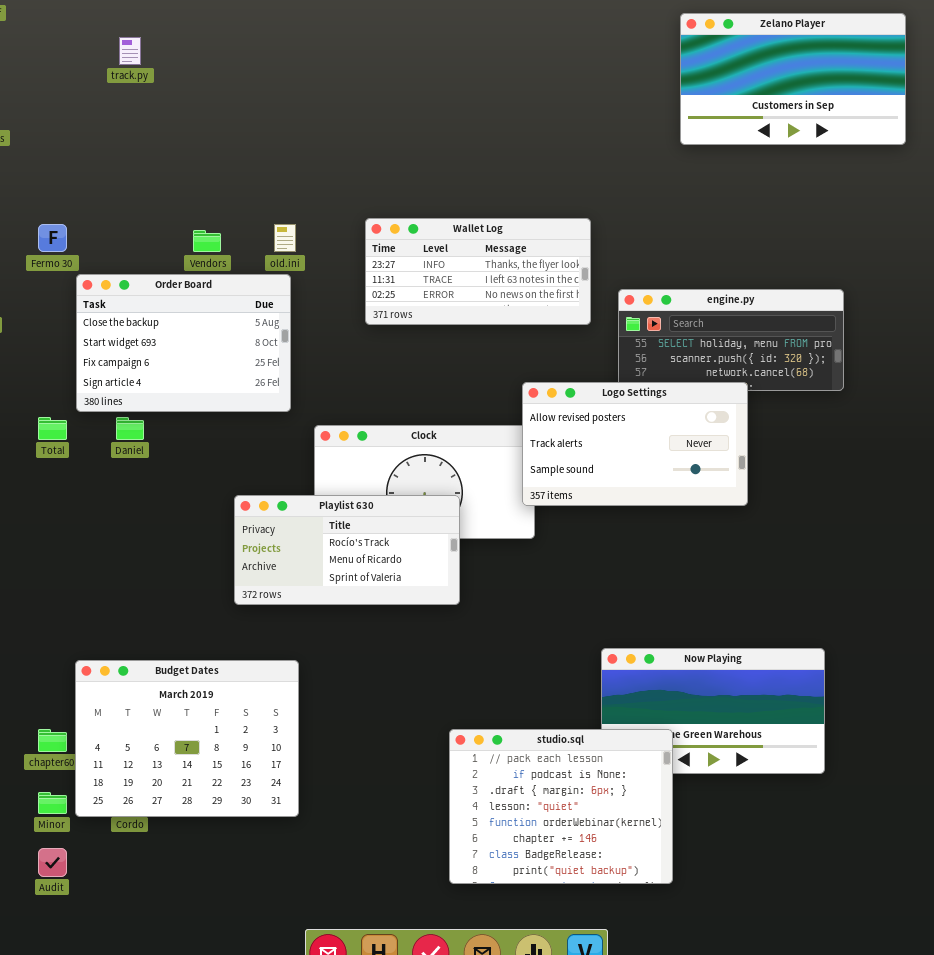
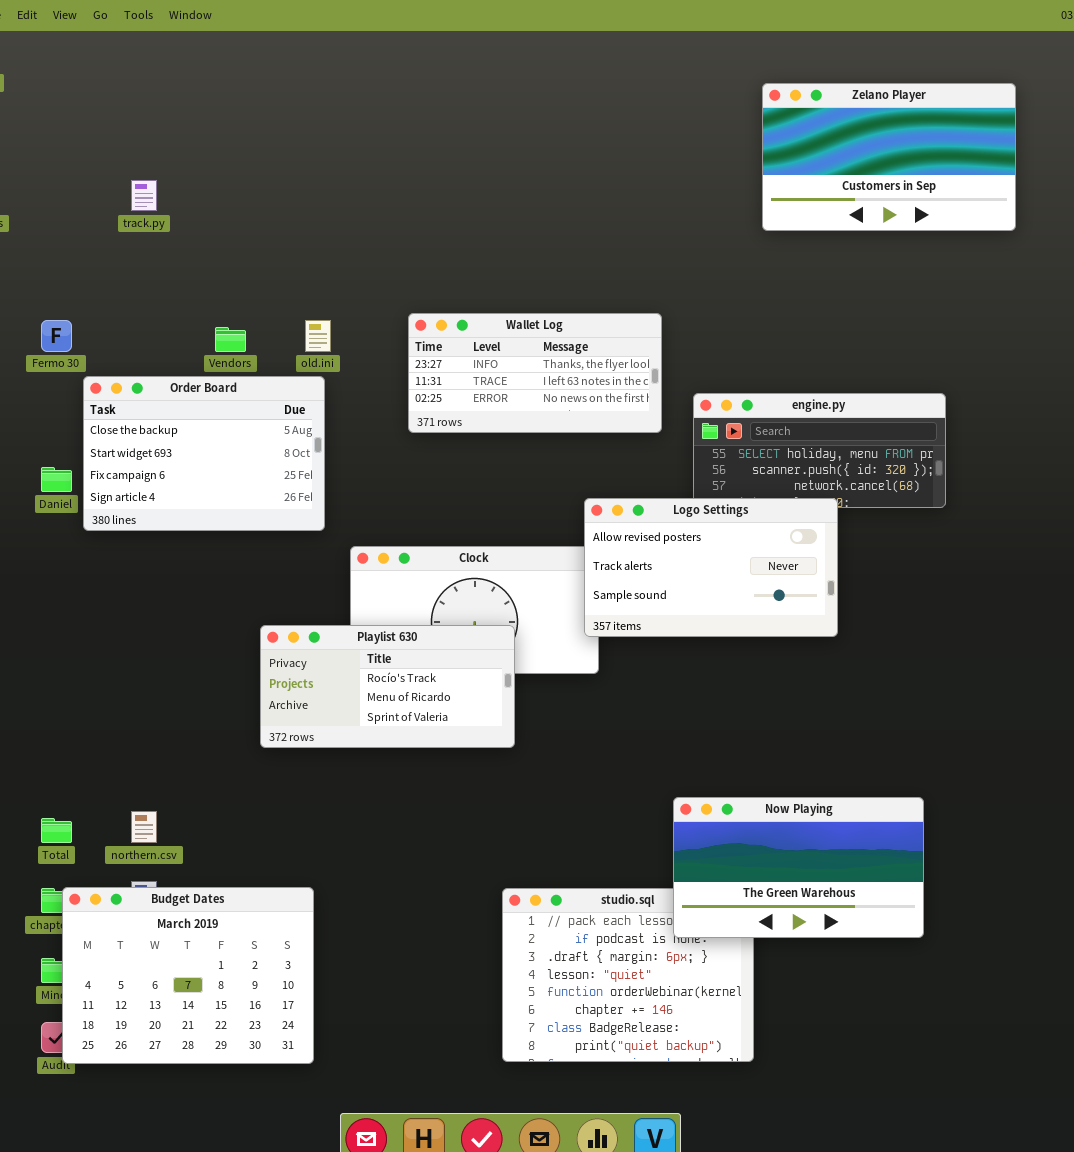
track.py: [119,37,141,65] -> [131,180,157,211], moved
Total: [38,417,67,440] -> [41,818,72,843], moved
Daniel: [116,417,144,440] -> [41,467,72,492], moved
Now Playing: [601,648,825,774] -> [673,797,924,938], raised
Budget Dates: [75,660,299,817] -> [62,887,314,1064], moved

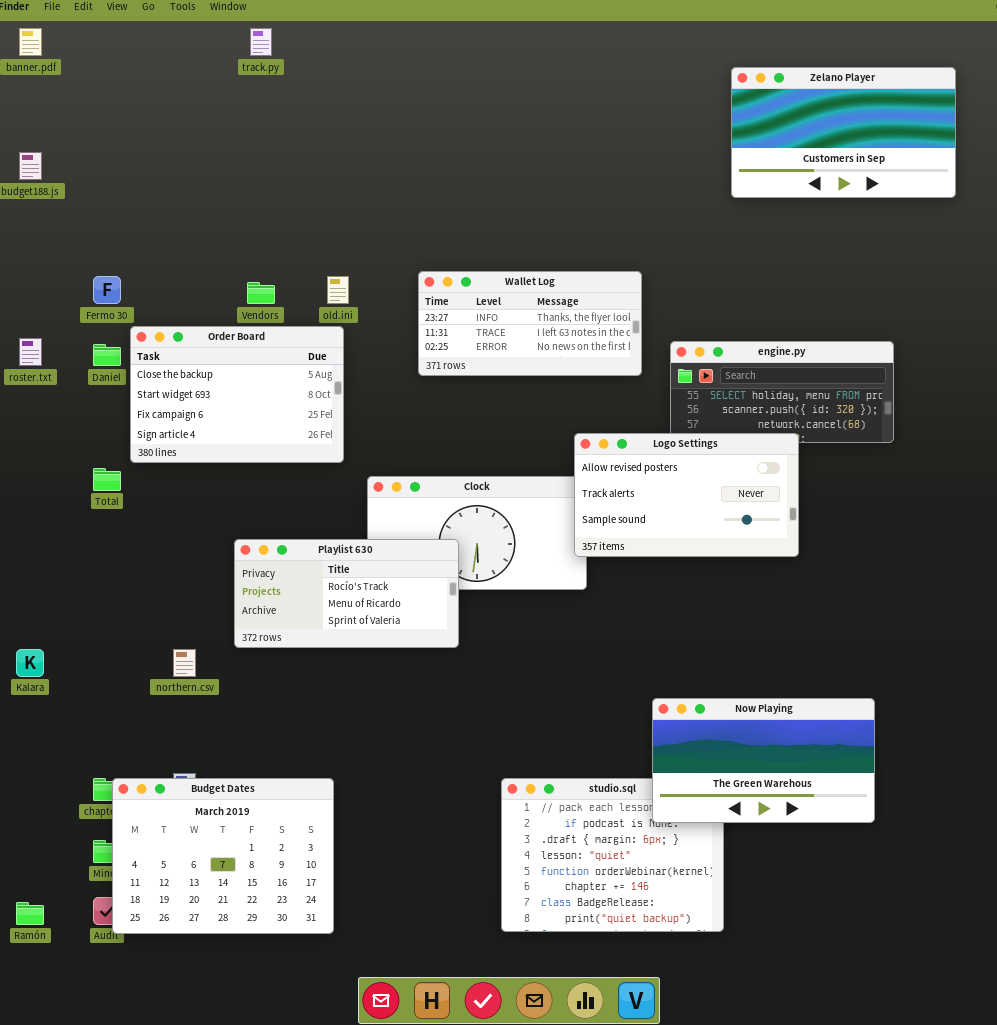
track.py: [131,180,157,211] -> [250,28,272,56], moved
Daniel: [41,467,72,492] -> [93,344,121,366], moved
Playlist 630: [260,625,515,748] -> [234,539,459,648], moved
northern.csv: [131,811,157,843] -> [173,649,196,677], moved
Total: [41,818,72,843] -> [93,468,121,491], moved

